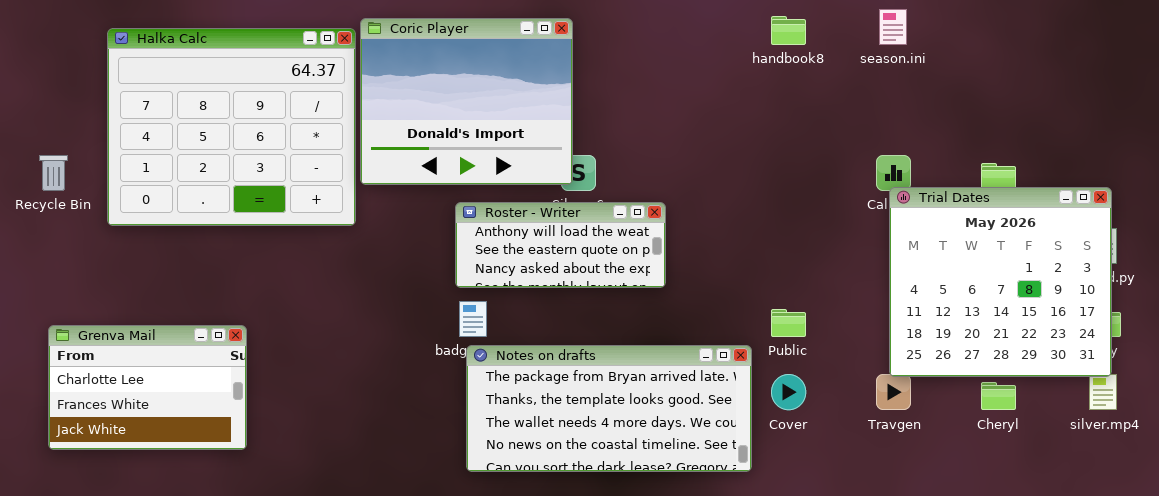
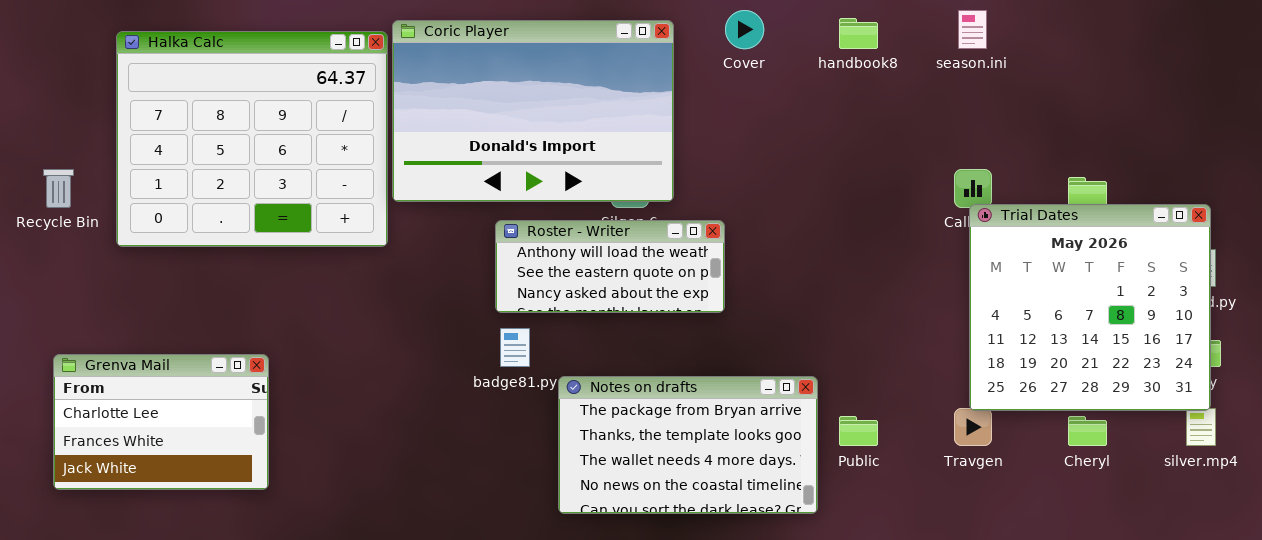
Coric Player: [360,18,573,185] -> [392,20,674,202], resized
Public: [771,309,806,337] -> [839,416,878,446], moved
Notes on drafts: [466,345,752,472] -> [558,376,818,514], resized
Cover: [771,374,806,410] -> [725,10,764,49], moved

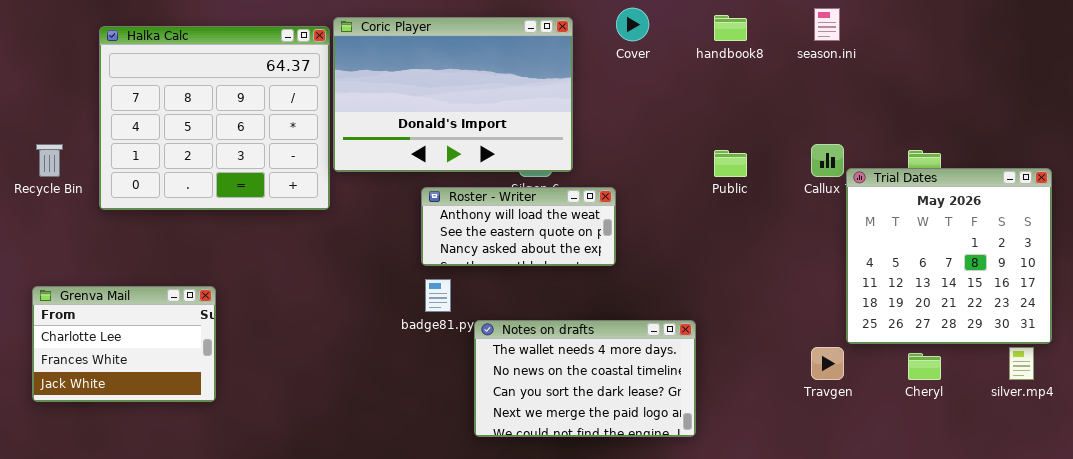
Trial Dates: [969,204,1211,411] -> [846,168,1052,344], moved
Grenva Mail: [53,354,269,490] -> [32,286,216,402], moved
Notes on drafts: [558,376,818,514] -> [474,320,696,437], scrolled down 2 rows
Public: [839,416,878,446] -> [714,150,747,177], moved

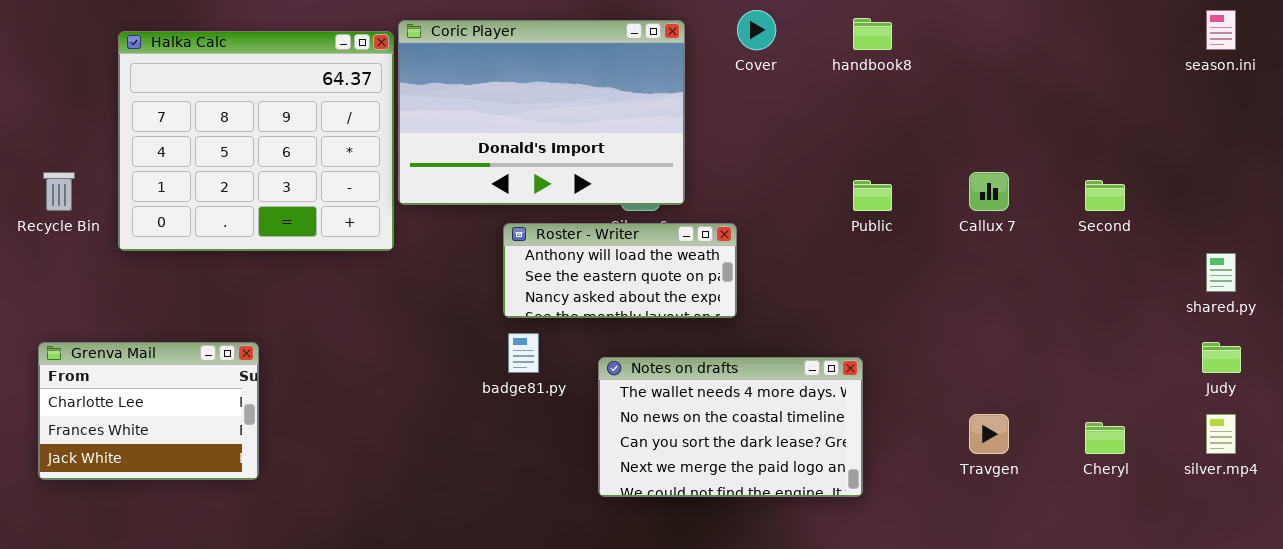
season.ini: [814,8,840,41] -> [1206,10,1236,50], moved
Trial Dates: [846,168,1052,344] -> none, closed
Notes on drafts: [474,320,696,437] -> [598,357,863,497], moved

